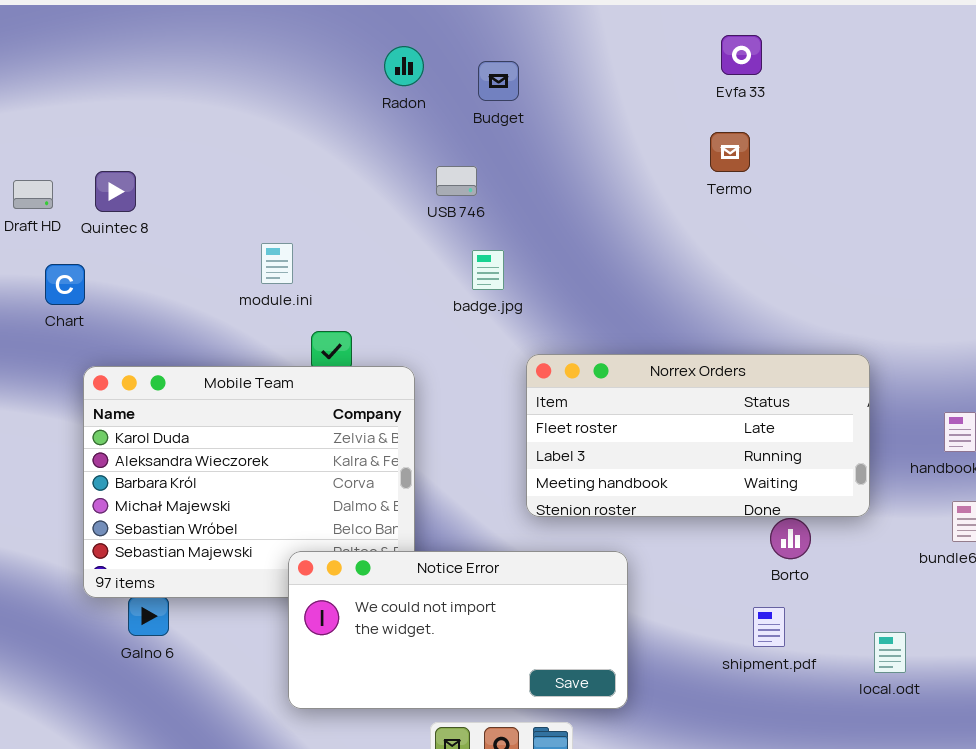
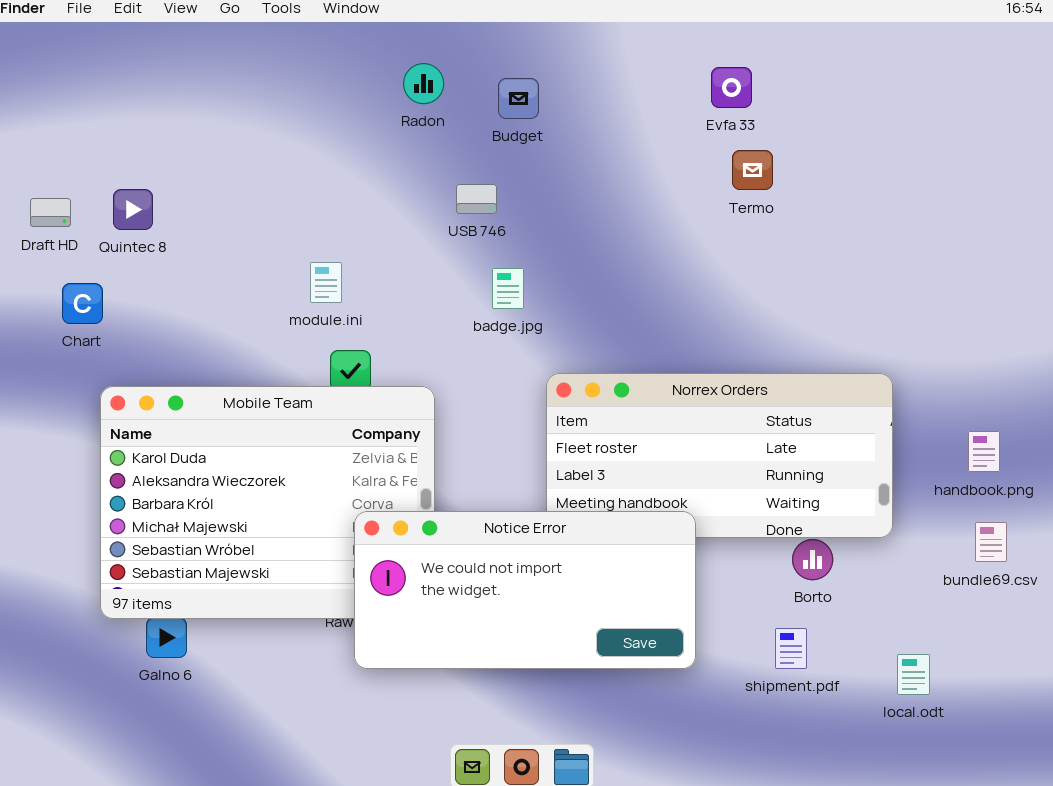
Evfa 33: [721,35,762,75] -> [711,67,752,108], moved
module.ini: [261,243,293,284] -> [310,262,342,303], moved
Notice Error: [288,551,628,709] -> [354,511,696,669], moved

